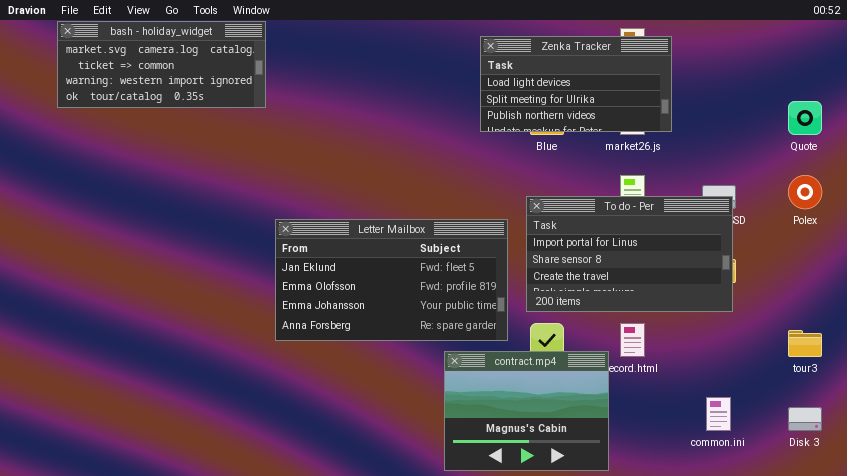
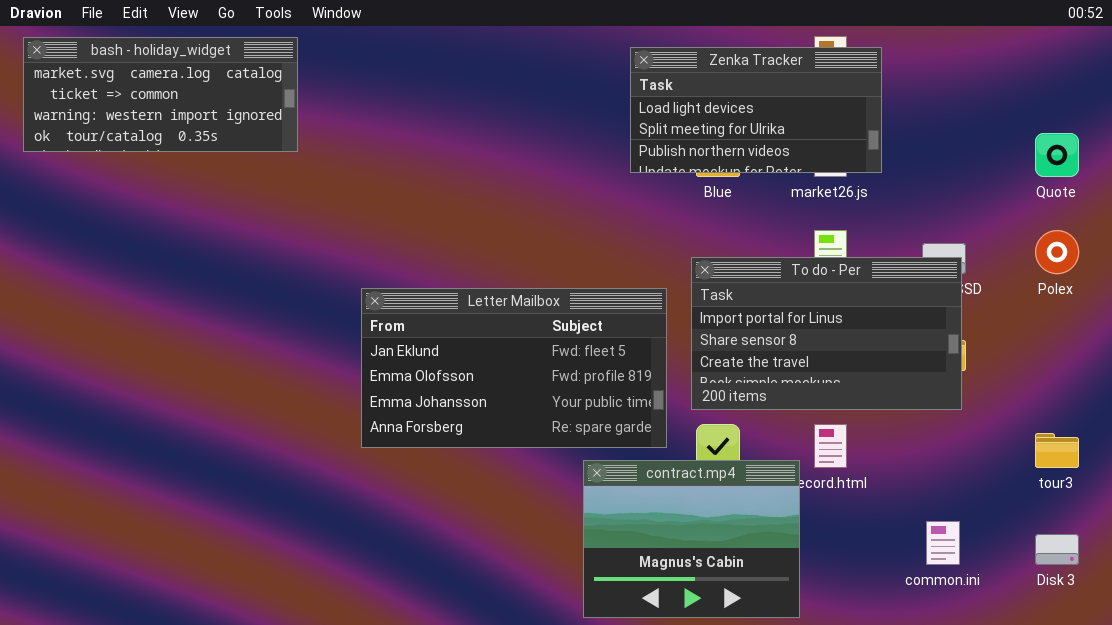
bash - holiday_widget: [57,21,266,108] -> [23,37,298,152], moved

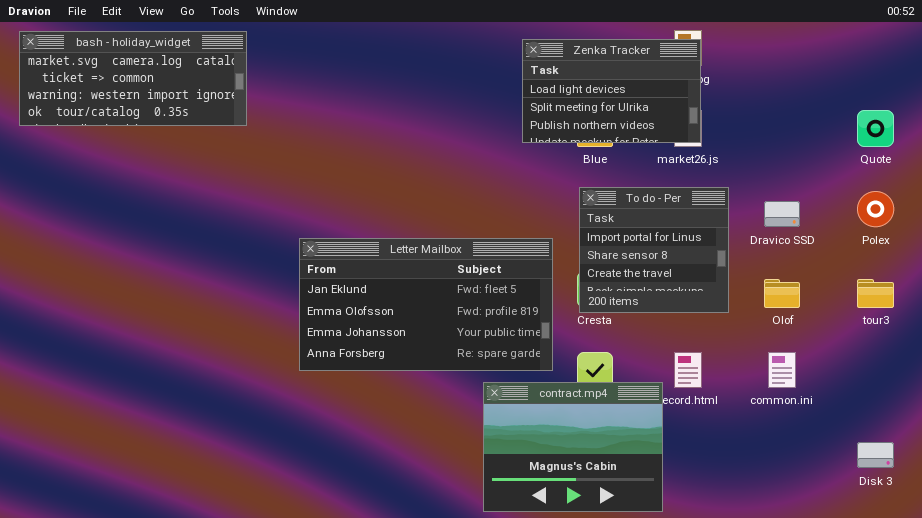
Zenka Tracker: [630,47,882,173] -> [522,39,701,143], resized
To do - Per: [691,257,962,410] -> [579,187,729,313], moved, resized
tour3: [1035,433,1079,468] -> [857,279,894,308], moved
common.ini: [926,521,960,565] -> [768,352,796,388], moved

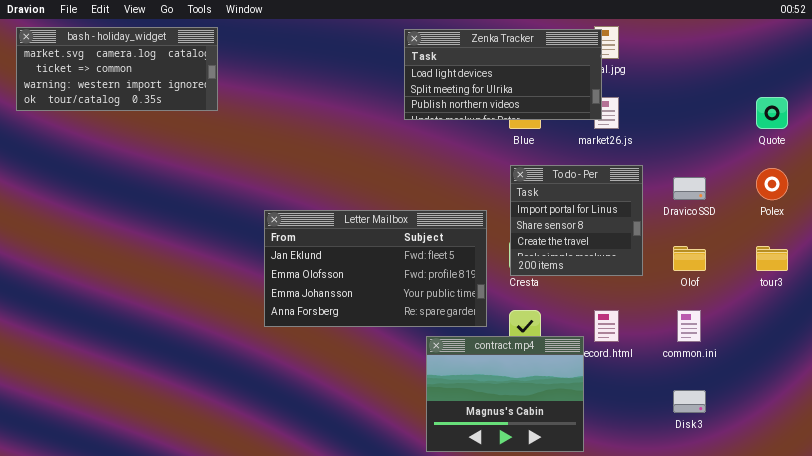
Zenka Tracker: [522,39,701,143] -> [404,29,602,120], moved, resized
Disk 3: [857,442,894,468] -> [673,390,706,413], moved

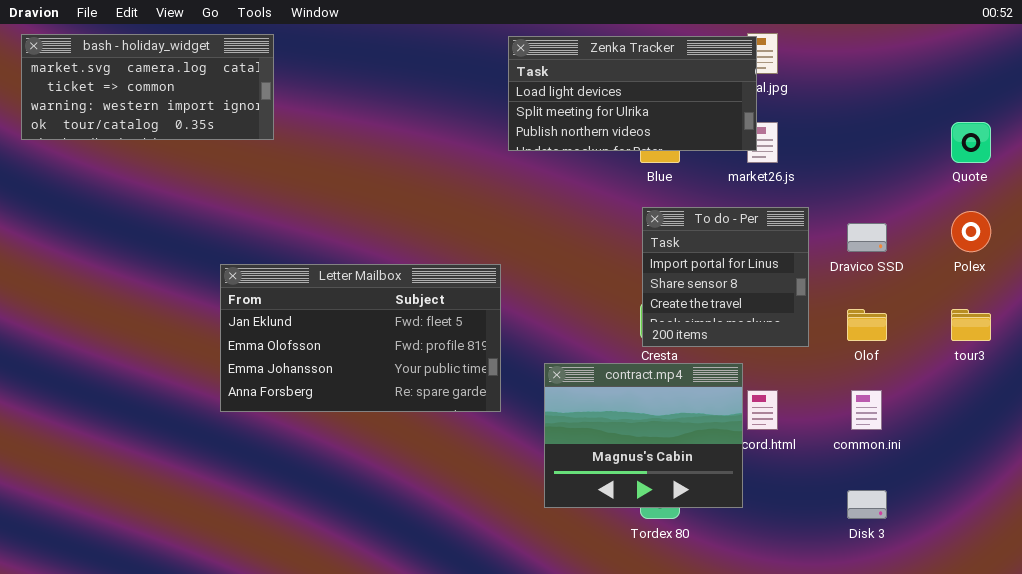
Letter Mailbox: [264,210,487,327] -> [220,264,501,412], moved
contract.mp4: [426,336,584,452] -> [544,363,743,508], moved

